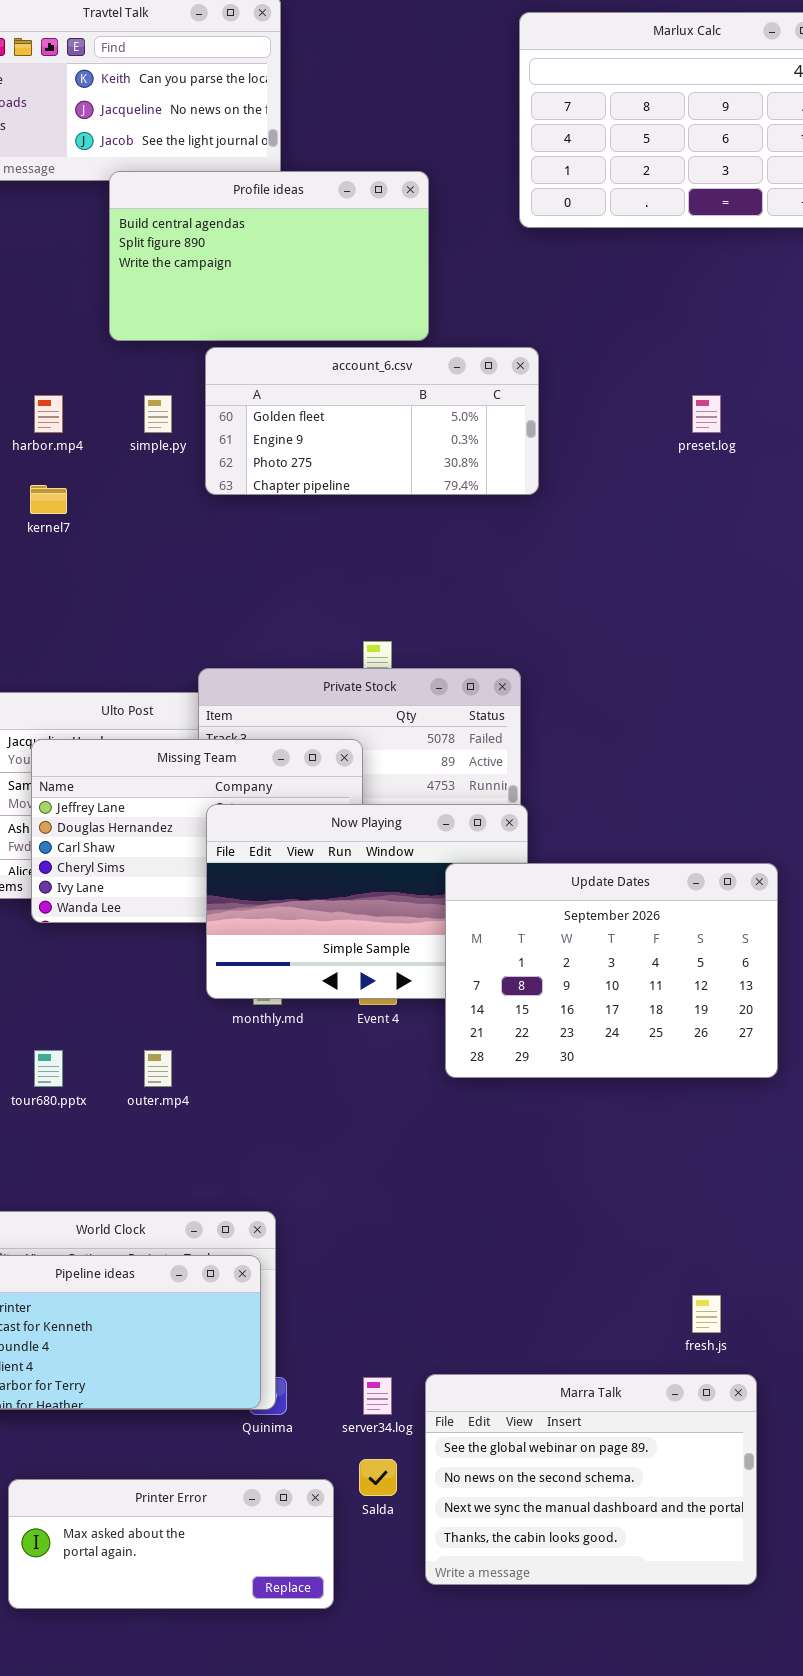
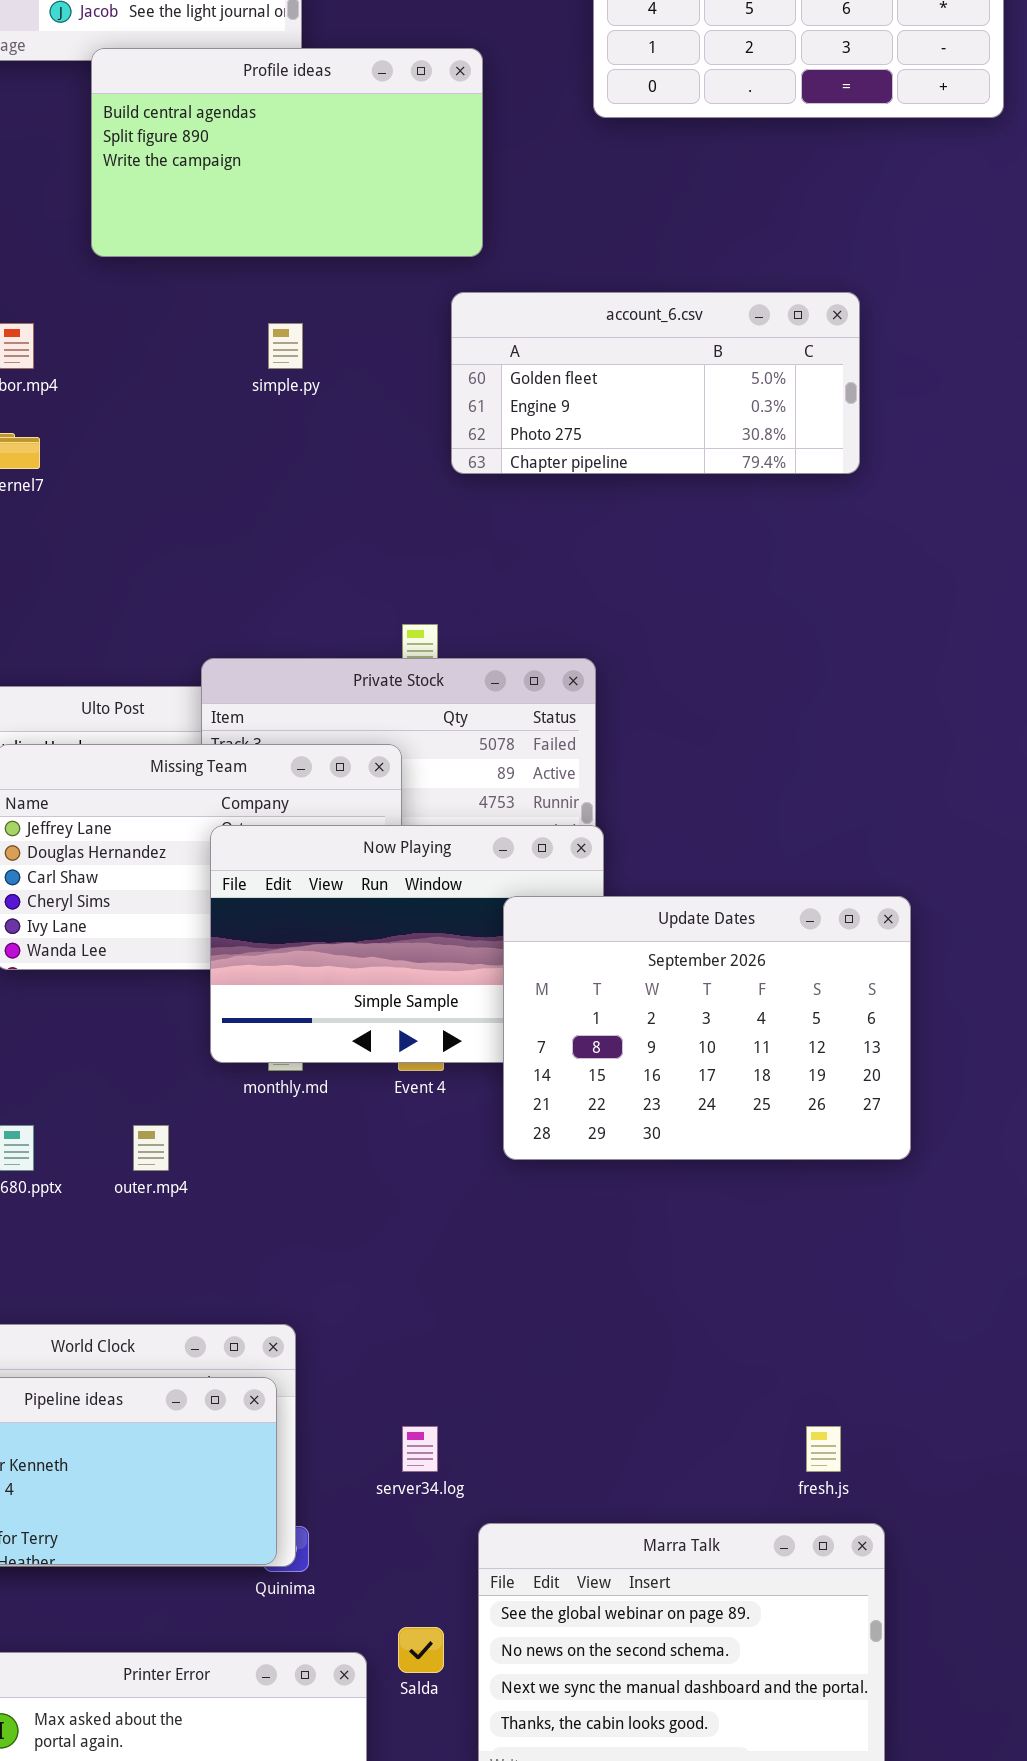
account_6.csv: [205,347,539,495] -> [451,292,860,474], moved
simple.py: [144,395,172,433] -> [268,323,303,369], moved
server34.log: [363,1377,392,1415] -> [402,1426,438,1472], moved

